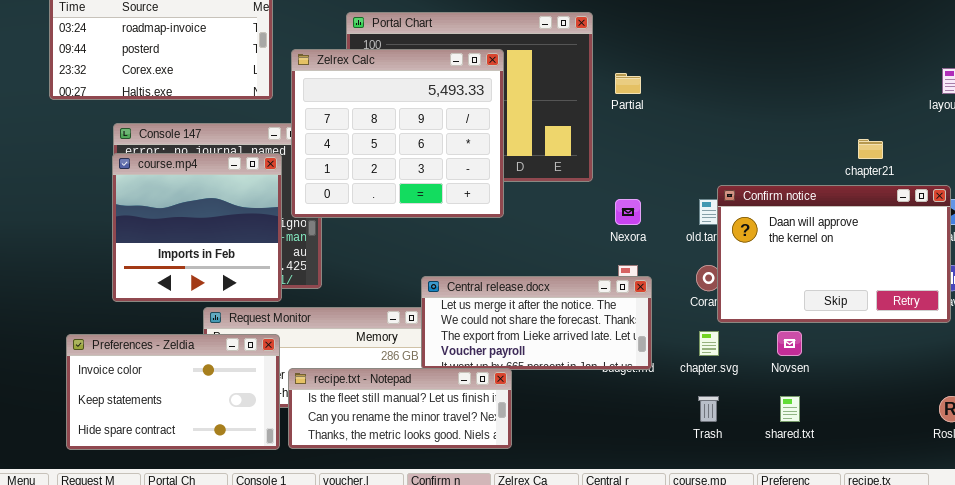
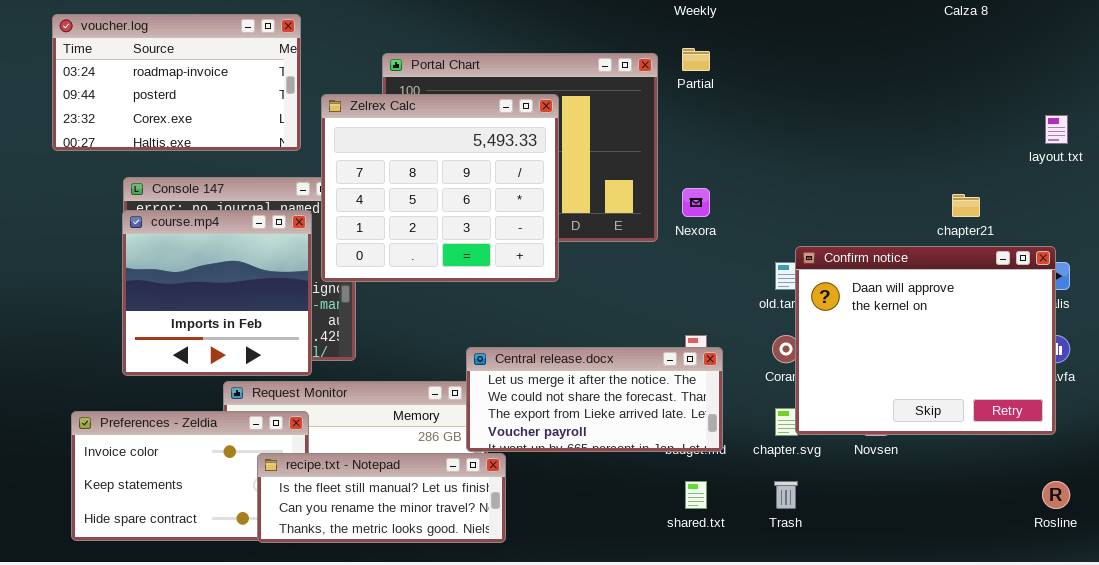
Partial: [615,73,641,94] -> [682,48,710,71], moved
Confirm notice: [717,185,951,323] -> [795,246,1056,435], resized
Nexora: [615,199,641,225] -> [682,188,710,217], moved
recipe.txt - Notepad: [288,368,512,449] -> [257,453,506,543], moved
shared.txt: [780,396,800,422] -> [685,481,707,509], moved

